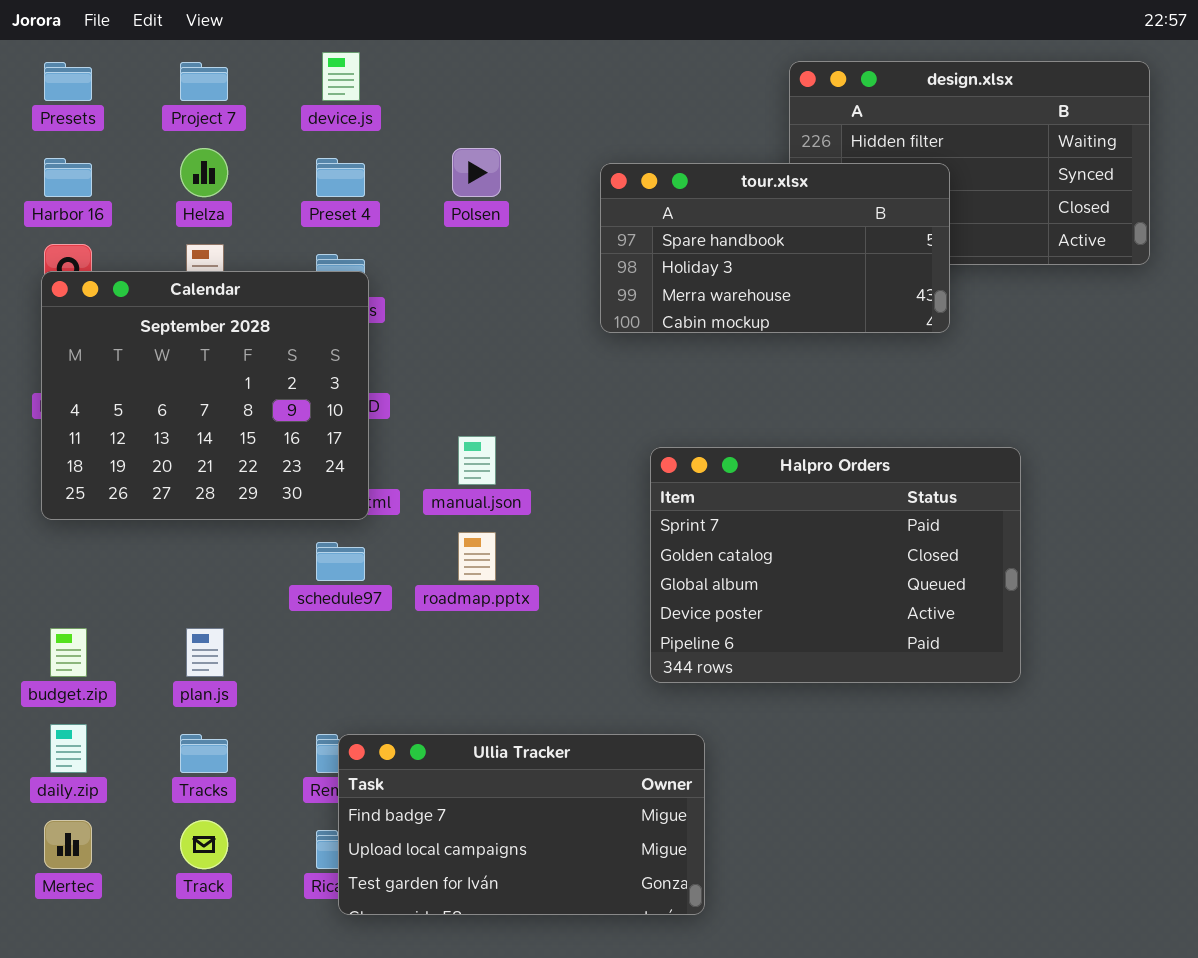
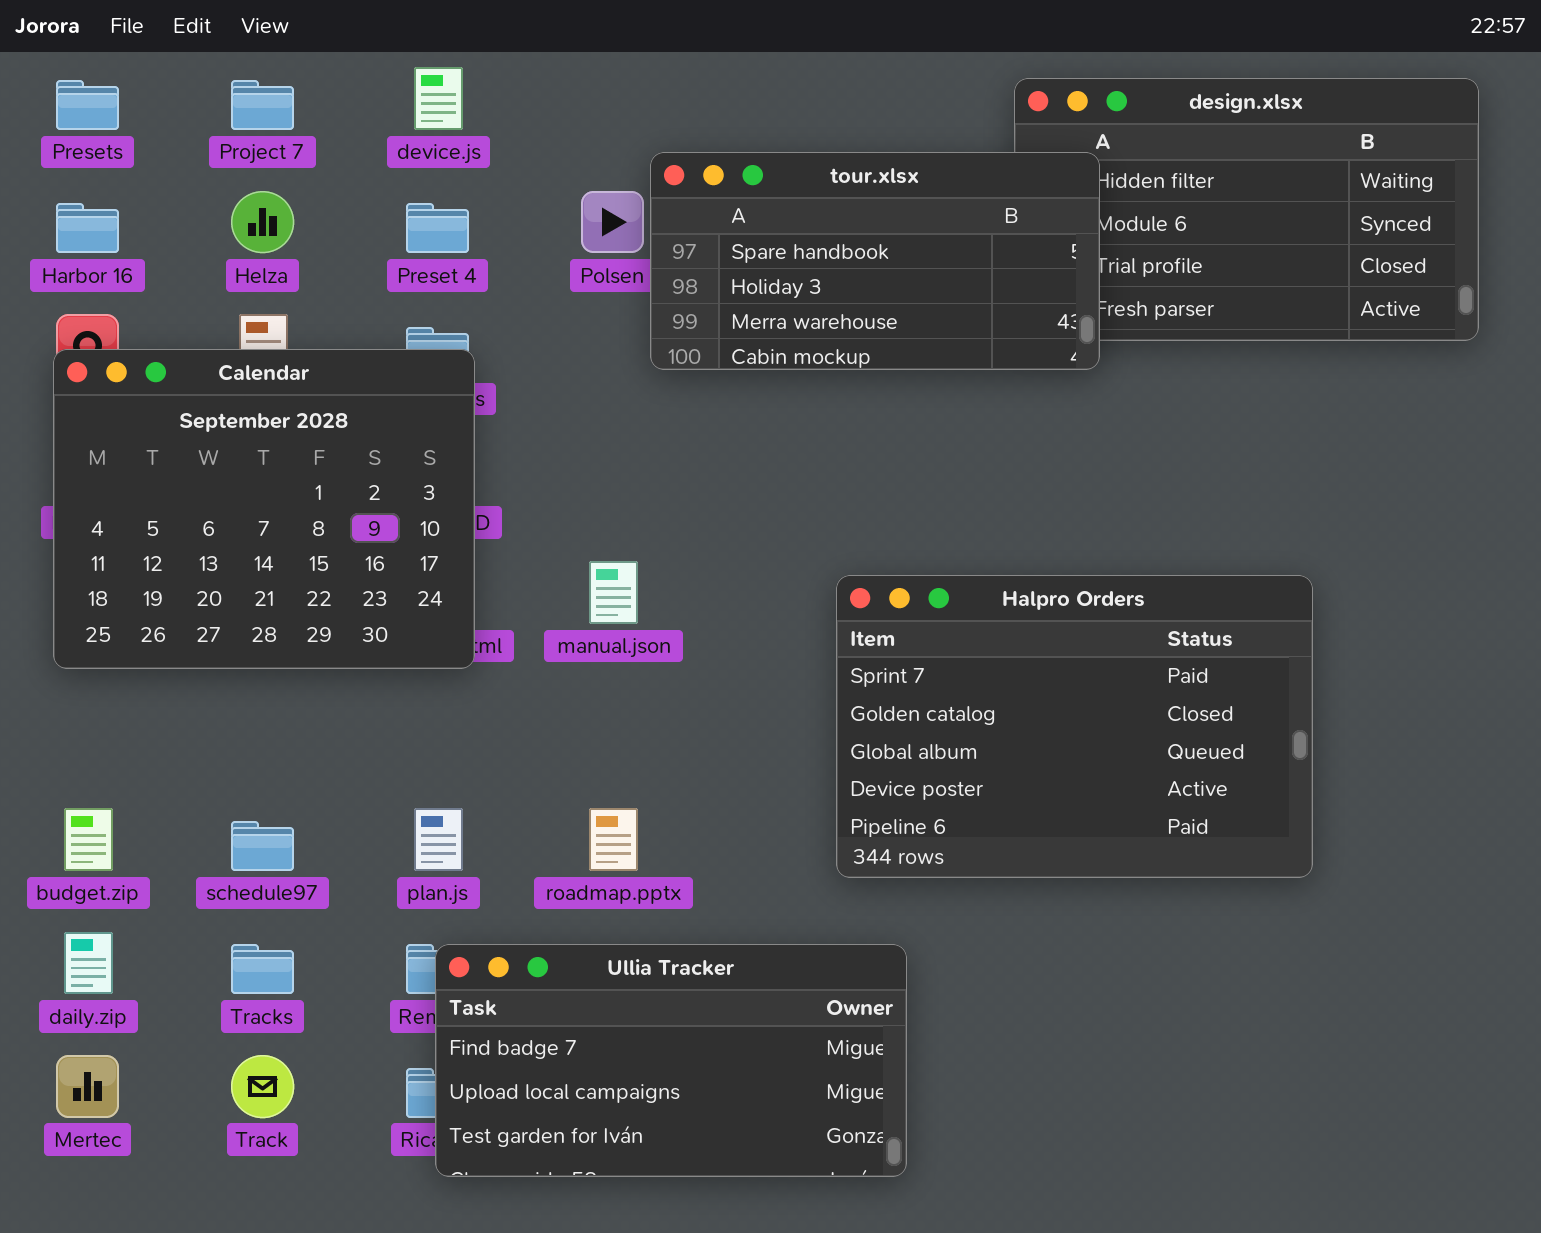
tour.xlsx: [600,163,950,333] -> [650,152,1100,370], moved
roadmap.pptx: [458,532,496,581] -> [589,808,638,871], moved
schedule97: [316,542,365,581] -> [231,821,294,871], moved
plan.js: [186,628,224,677] -> [414,808,463,871], moved

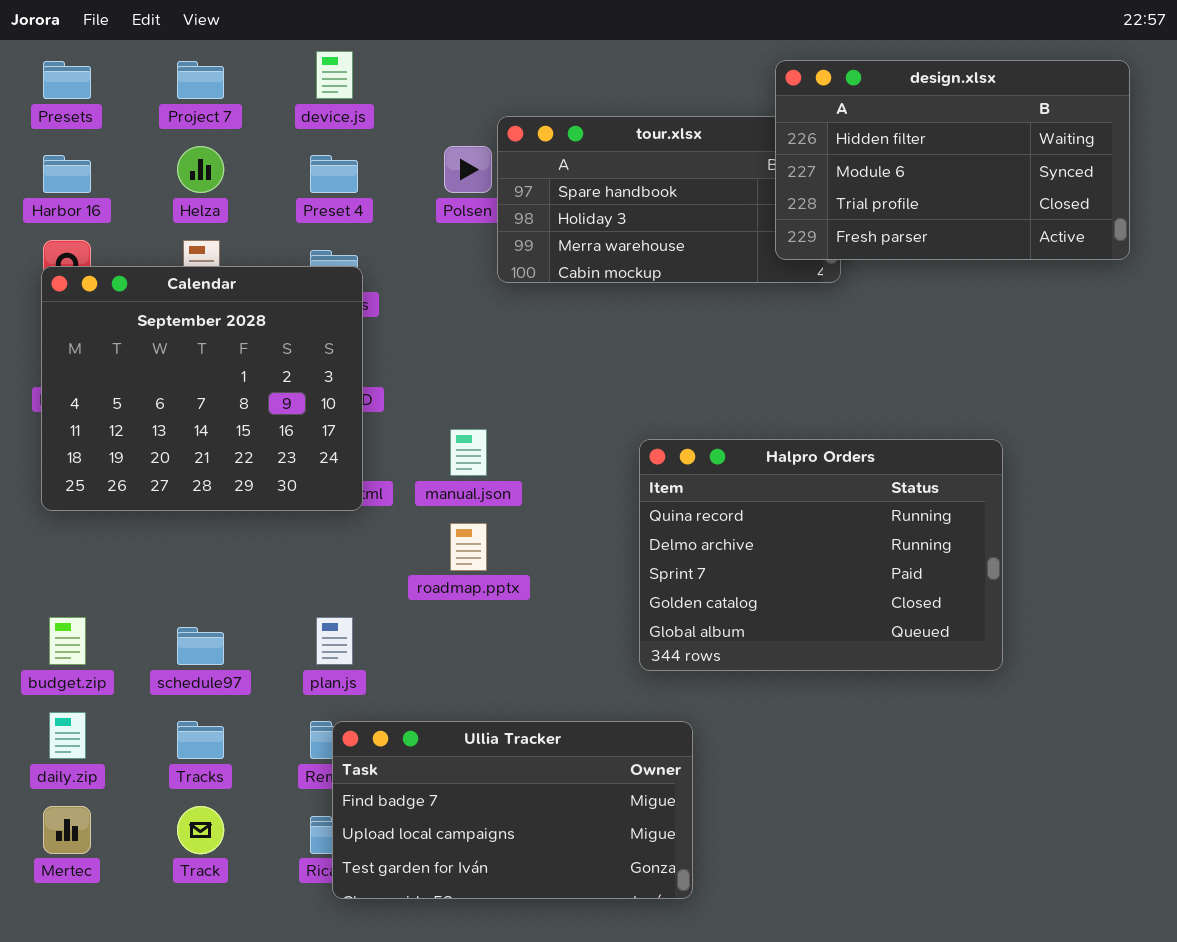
design.xlsx: [1014,78,1479,341] -> [775,60,1130,260], raised
Halpro Orders: [836,575,1313,878] -> [639,439,1003,671], scrolled up 2 rows
roadmap.pptx: [589,808,638,871] -> [450,523,487,571], moved

